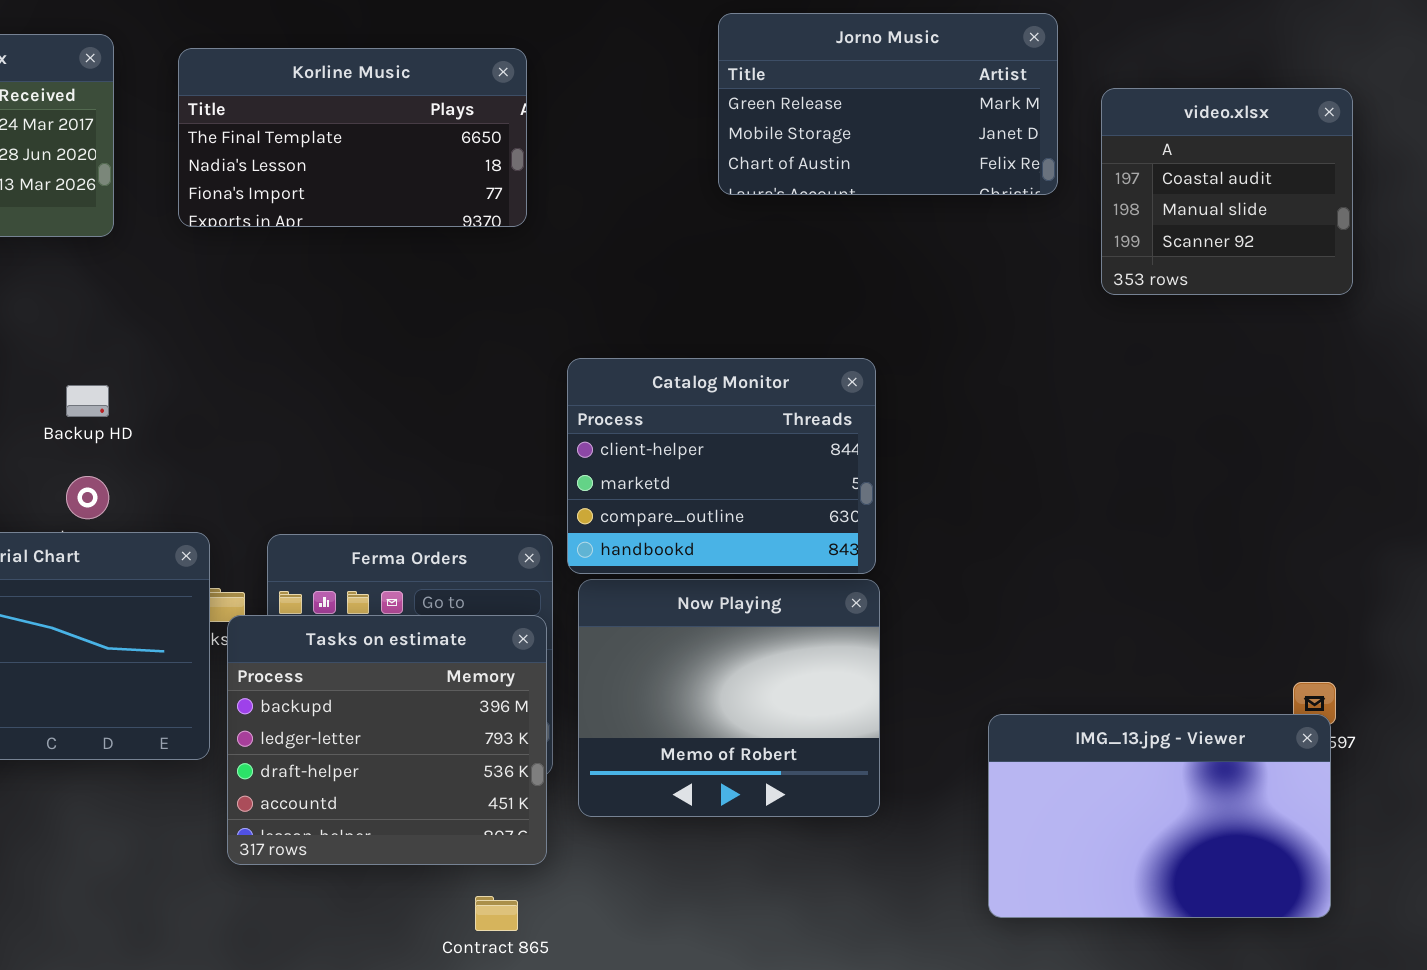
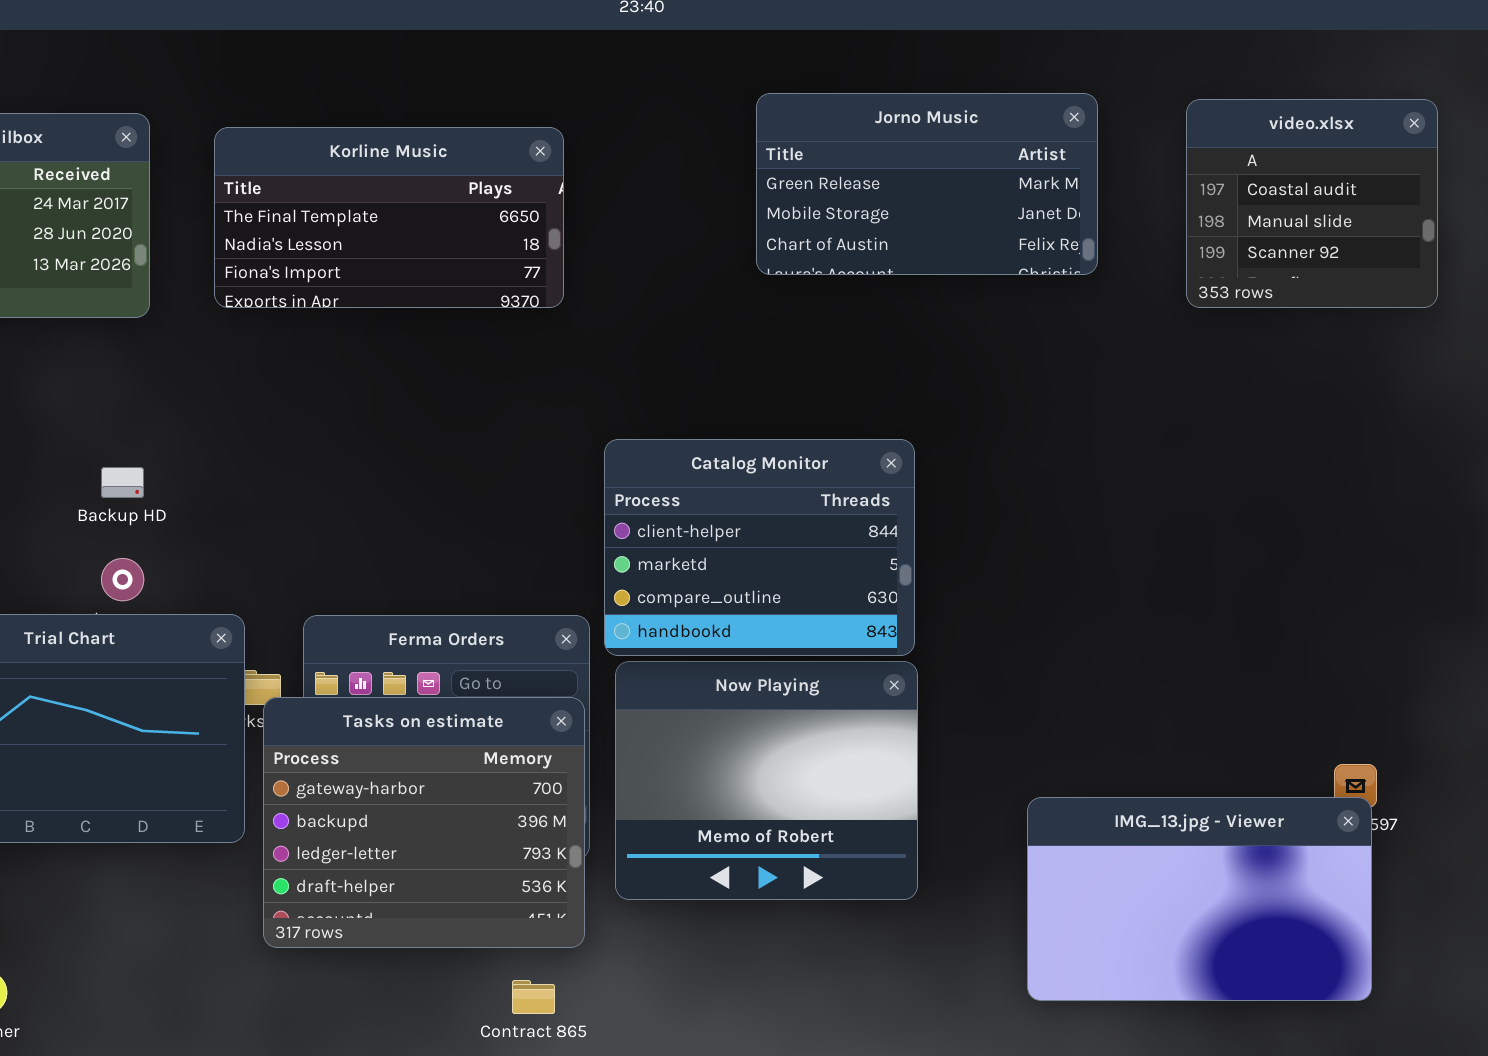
video.xlsx: [1101,88,1353,295] -> [1186,99,1438,308], moved
Tasks on estimate: [227,615,547,865] -> [263,697,585,948], scrolled up 1 row

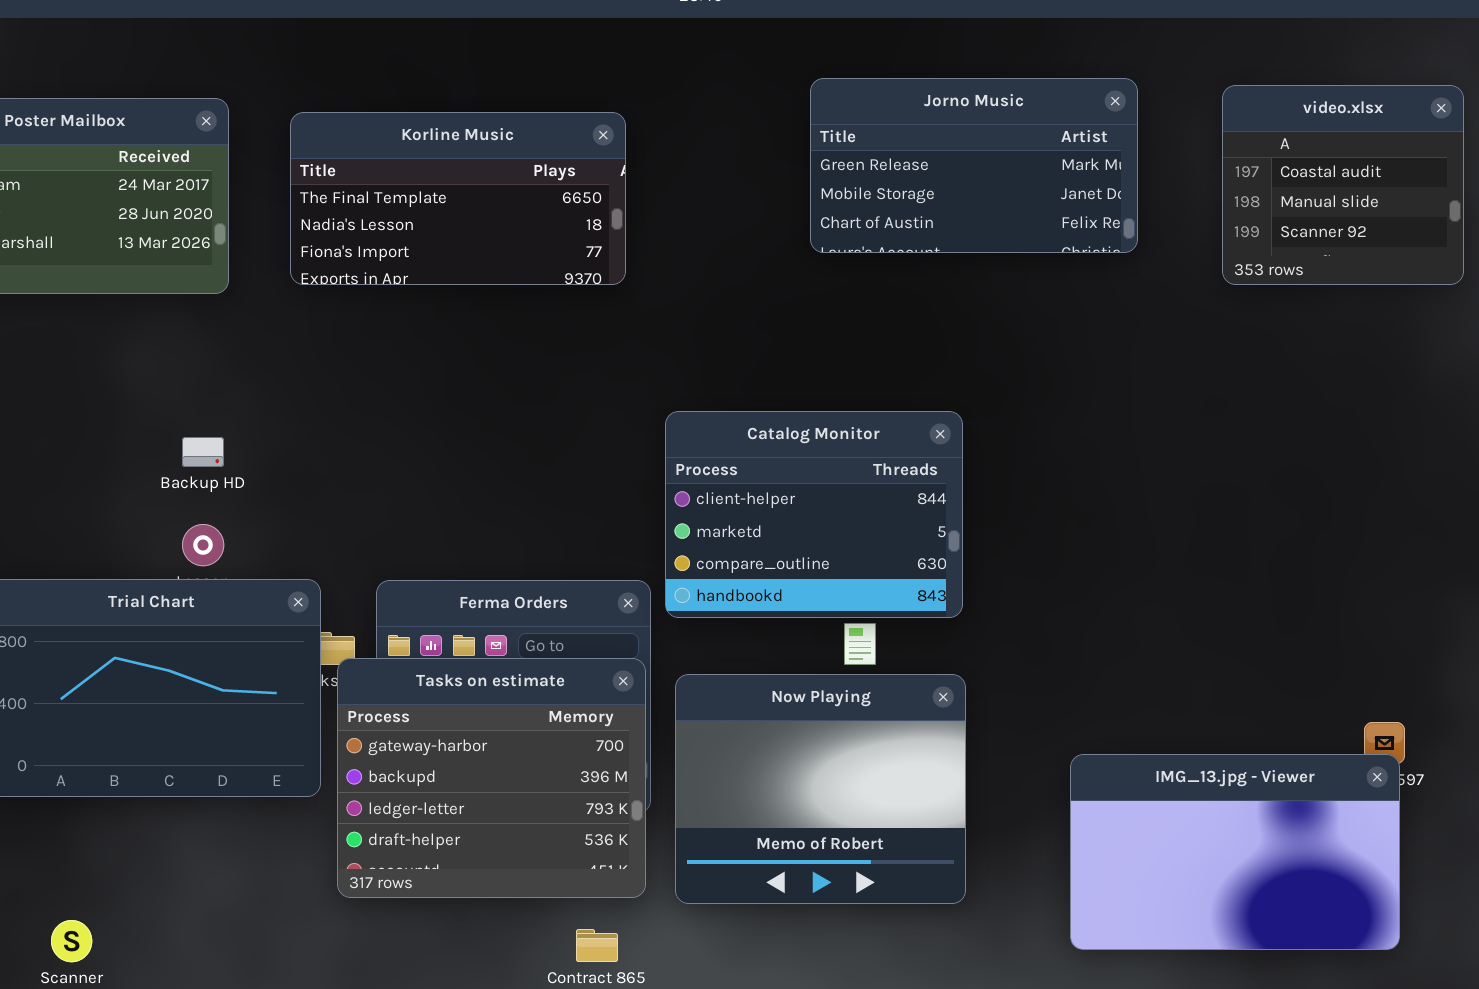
Now Playing: [615,661,918,900] -> [675,674,966,904], moved

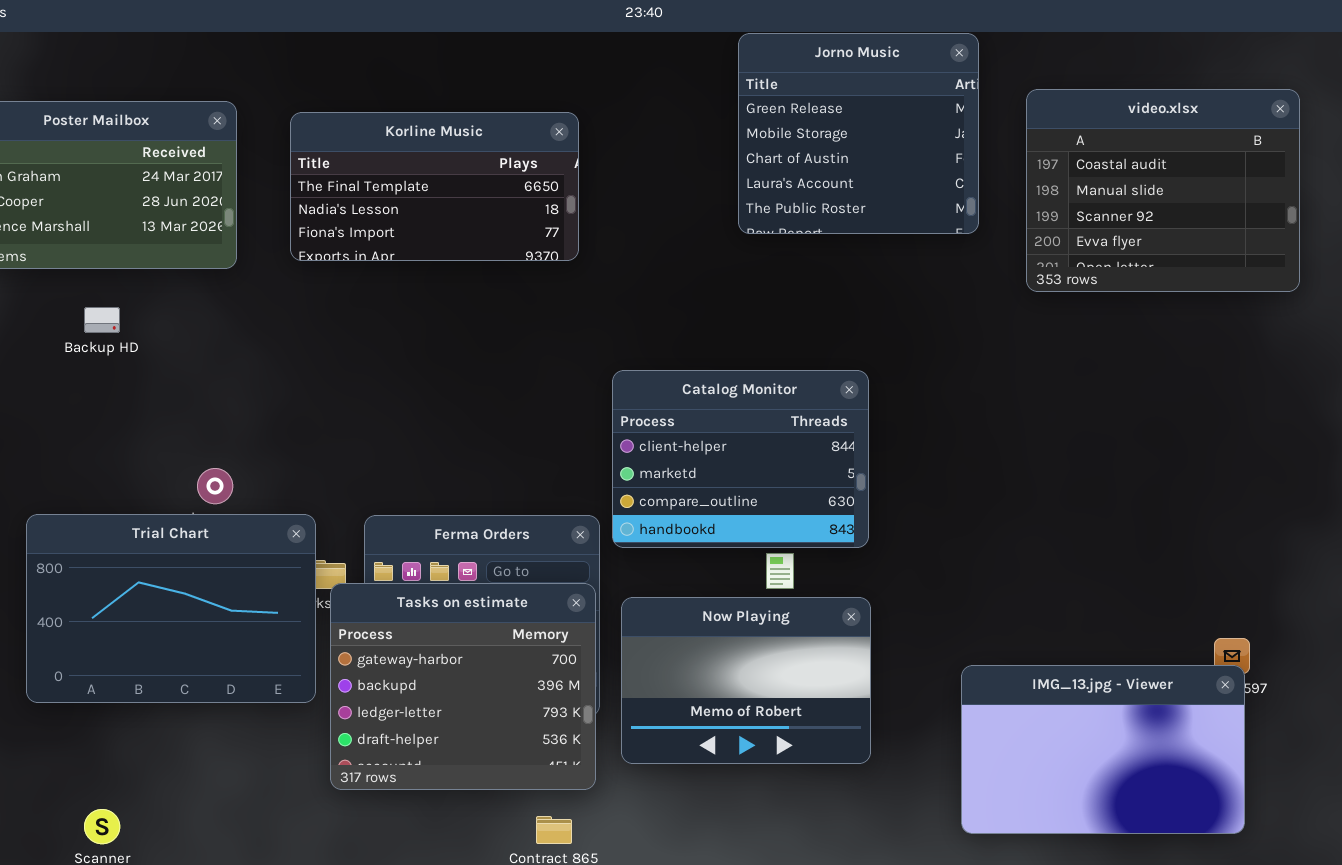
Jorno Music: [810,78,1138,253] -> [738,33,979,234], resized
video.xlsx: [1222,85,1464,285] -> [1026,89,1300,292], resized
Backup HD: [182,437,224,467] -> [84,307,120,333], moved
Now Playing: [675,674,966,904] -> [621,597,871,764], resized

